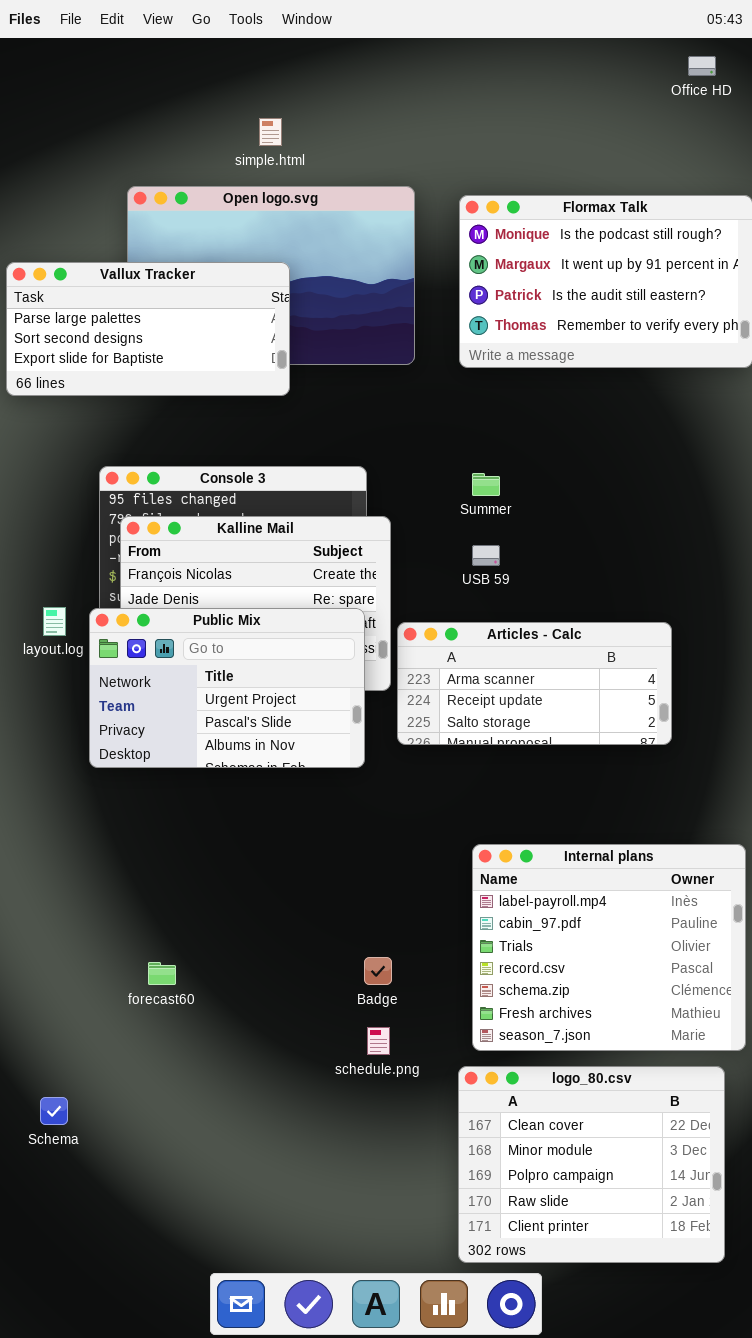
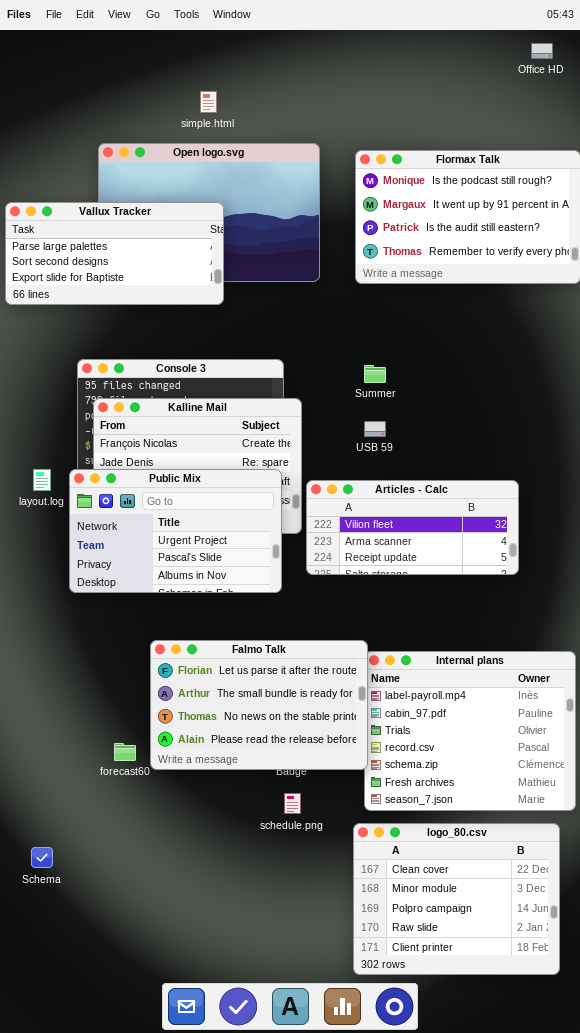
Articles - Calc: [397,622,672,745] -> [306,480,519,575], scrolled up 1 row
Falmo Talk: none -> [150,640,368,770], opened

